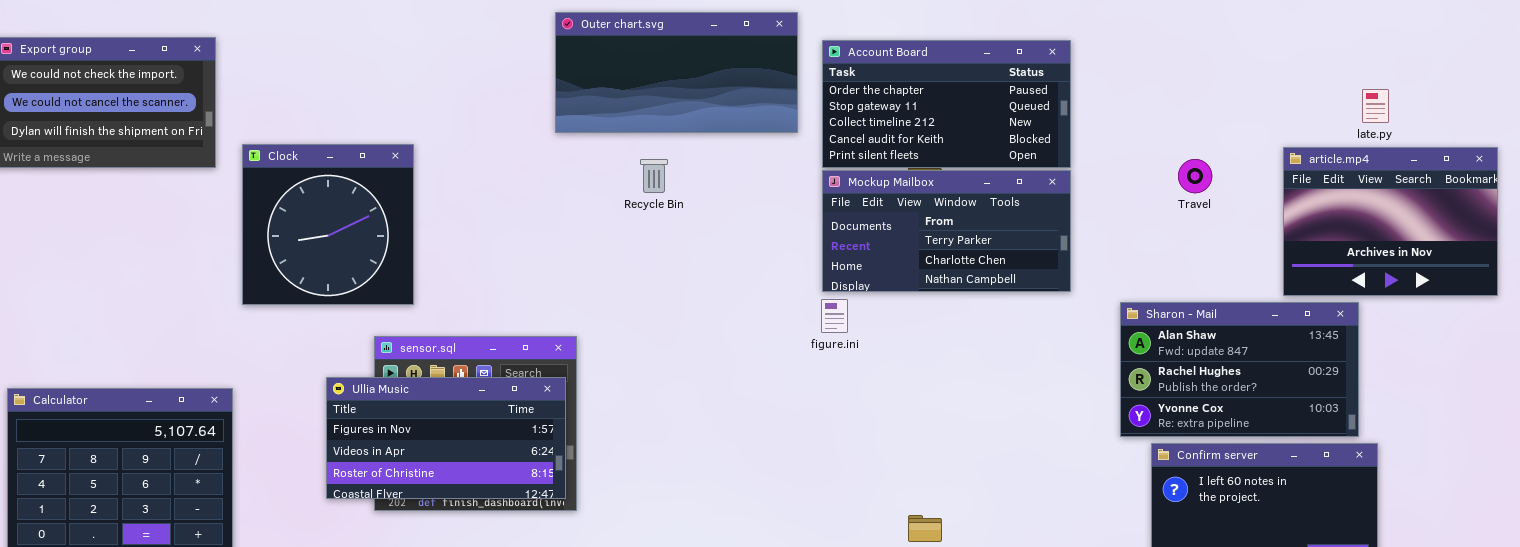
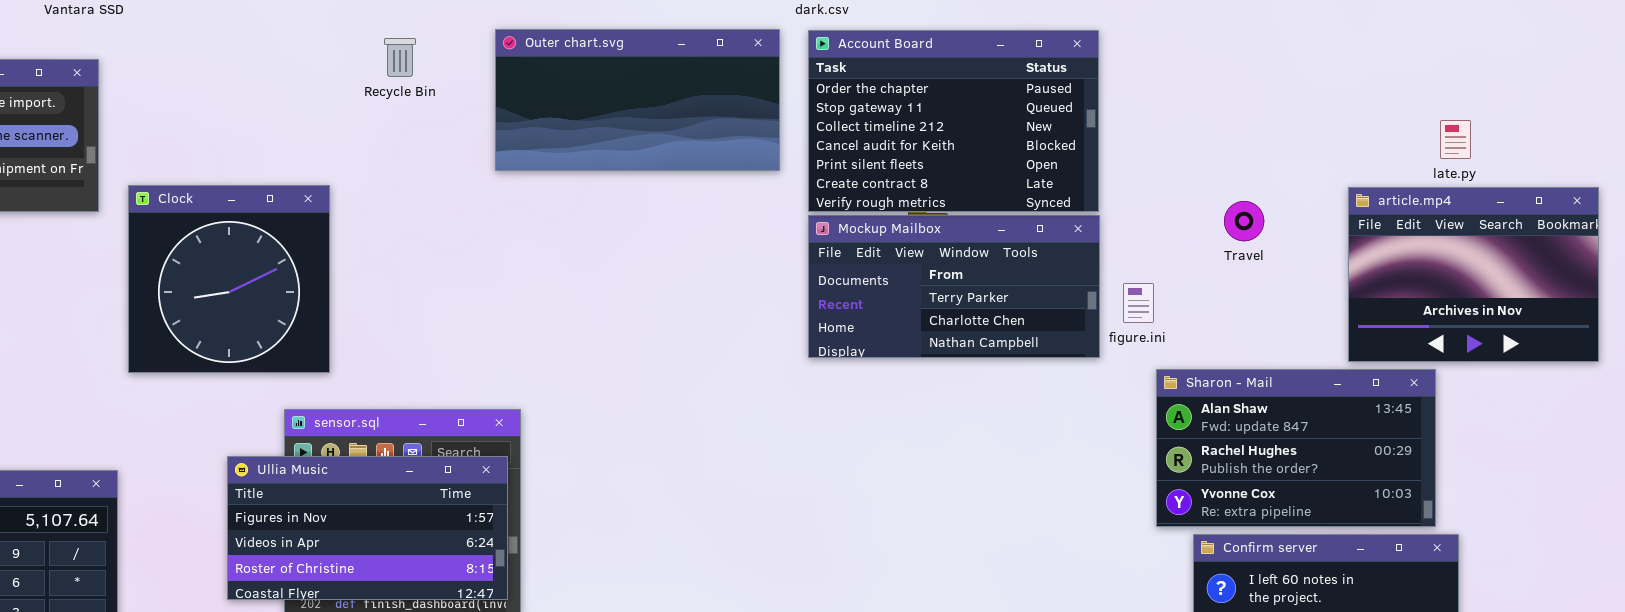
Account Board: [822,40,1071,168] -> [808,30,1099,212], resized
Recycle Bin: [640,159,668,193] -> [384,38,416,77], moved
figure.ini: [821,299,848,333] -> [1123,283,1154,323], moved

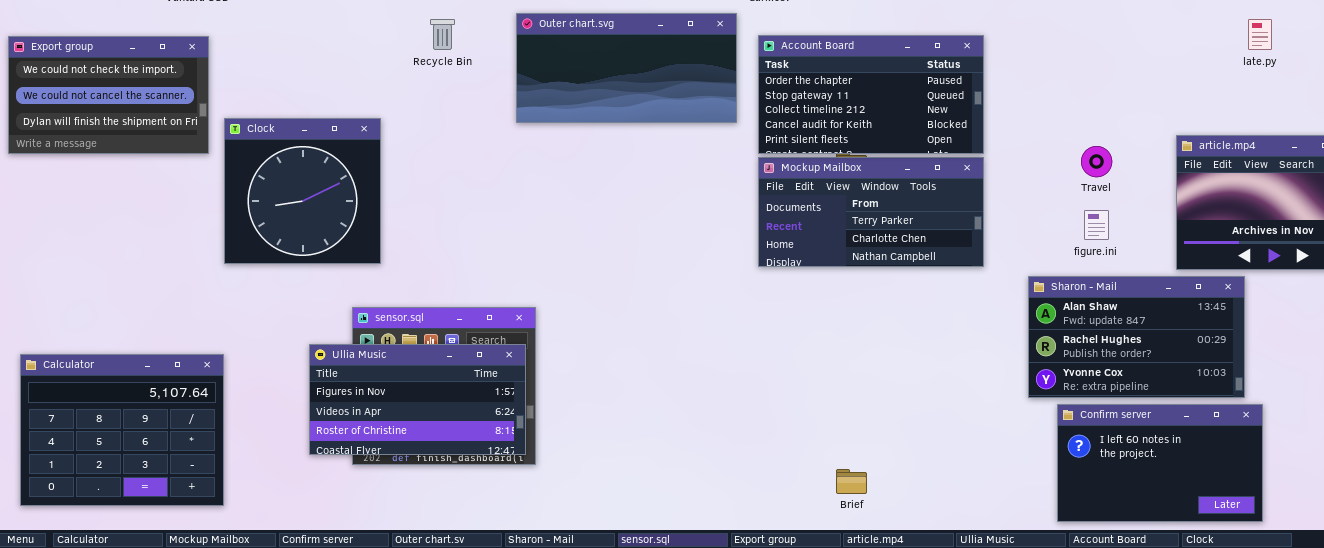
Account Board: [808,30,1099,212] -> [758,35,984,154], resized
late.py: [1440,120,1471,159] -> [1248,19,1272,50], moved
Clock: [128,185,330,373] -> [224,118,381,264], moved
figure.ini: [1123,283,1154,323] -> [1084,210,1109,240], moved

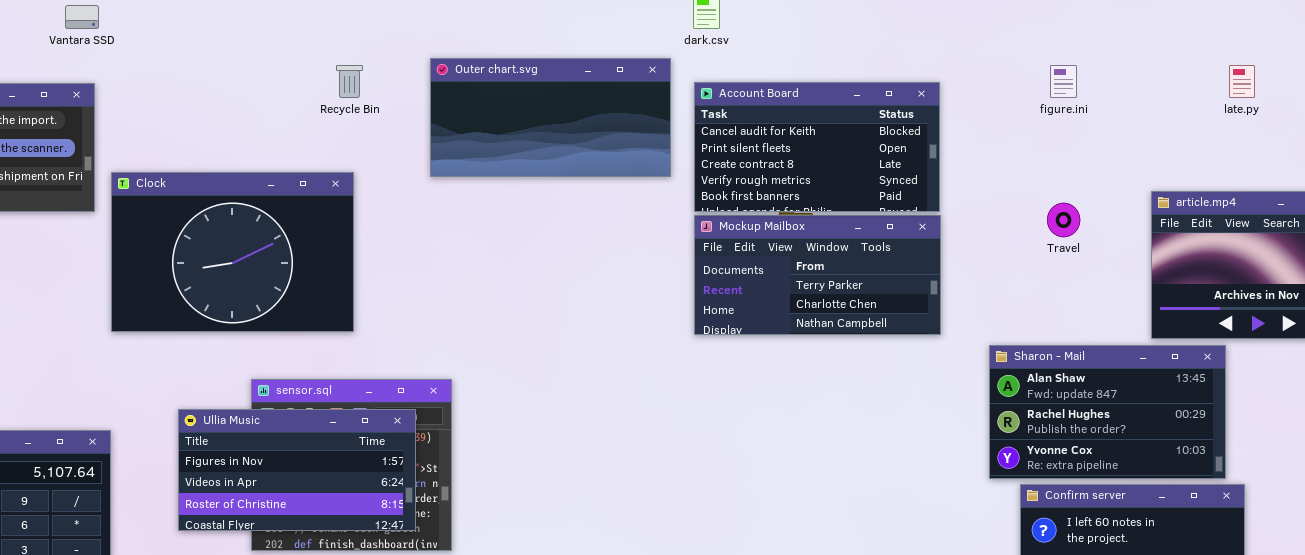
Account Board: [758,35,984,154] -> [694,82,940,212], scrolled down 3 rows
Clock: [224,118,381,264] -> [111,172,354,332], resized
figure.ini: [1084,210,1109,240] -> [1050,65,1077,98], moved
Ullia Music: [309,344,526,455] -> [178,409,416,531], moved

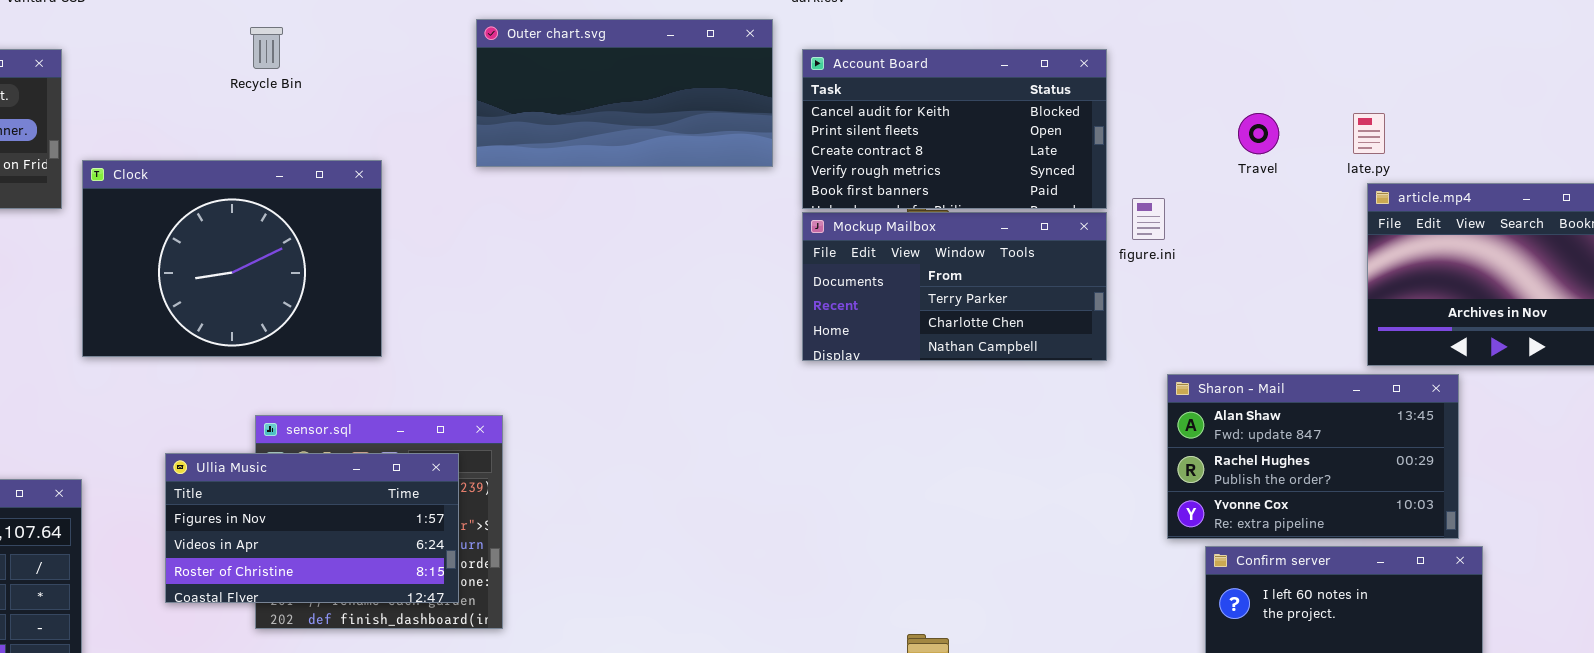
Recycle Bin: [336,65,363,98] -> [250,27,283,69], moved
figure.ini: [1050,65,1077,98] -> [1132,198,1165,240], moved
late.py: [1229,65,1255,98] -> [1353,113,1385,154], moved
Travel: [1047,203,1080,237] -> [1238,113,1279,154], moved

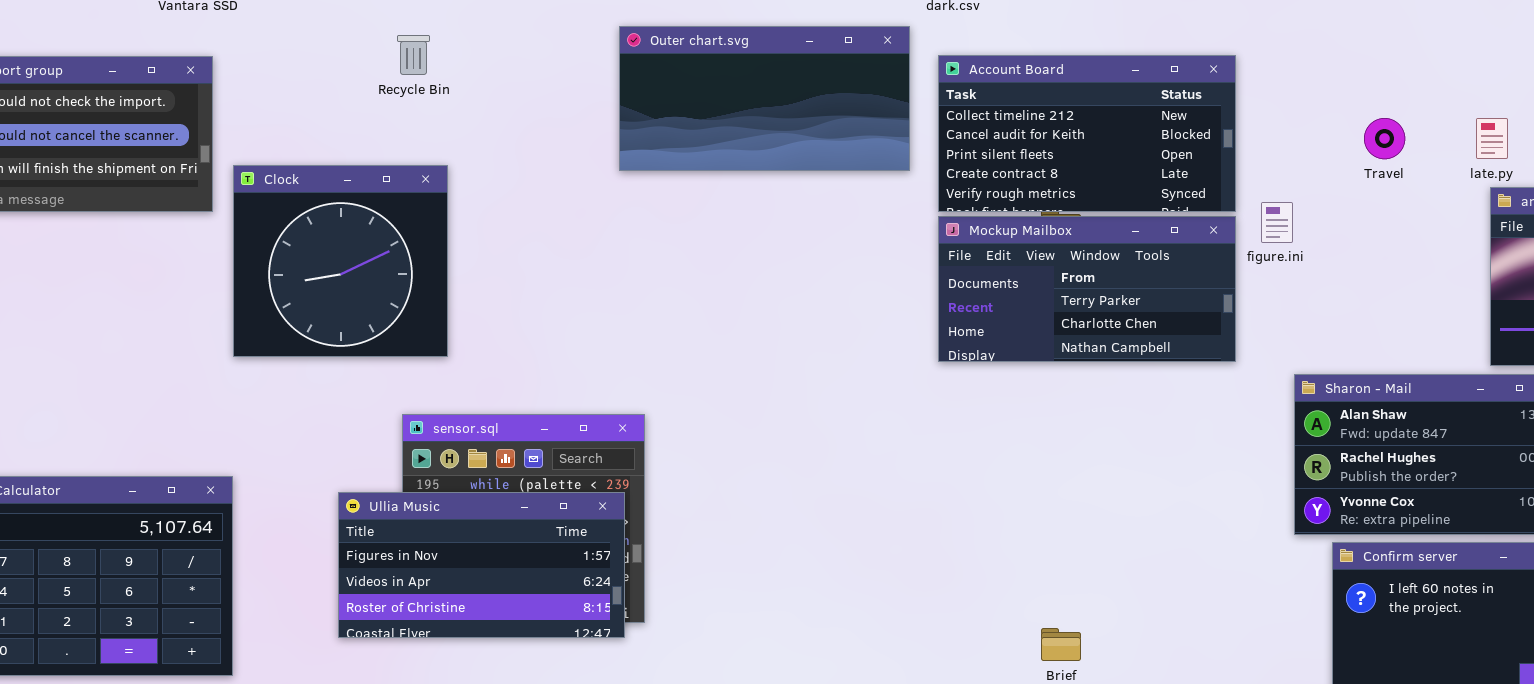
Account Board: [802,49,1107,209] -> [938,55,1236,212], scrolled up 1 row
Clock: [82,160,382,357] -> [233,165,448,357], resized
Ullia Music: [165,453,459,603] -> [338,492,625,638], moved

